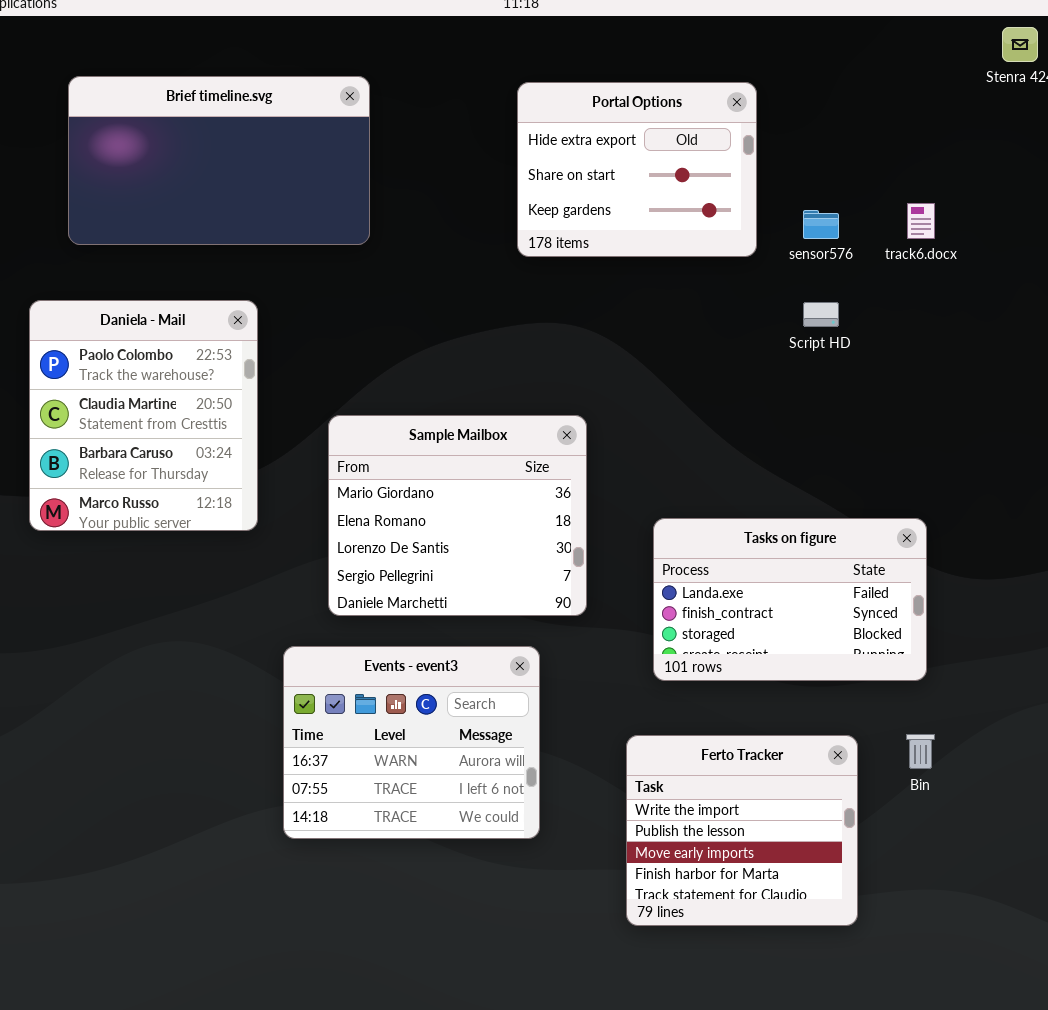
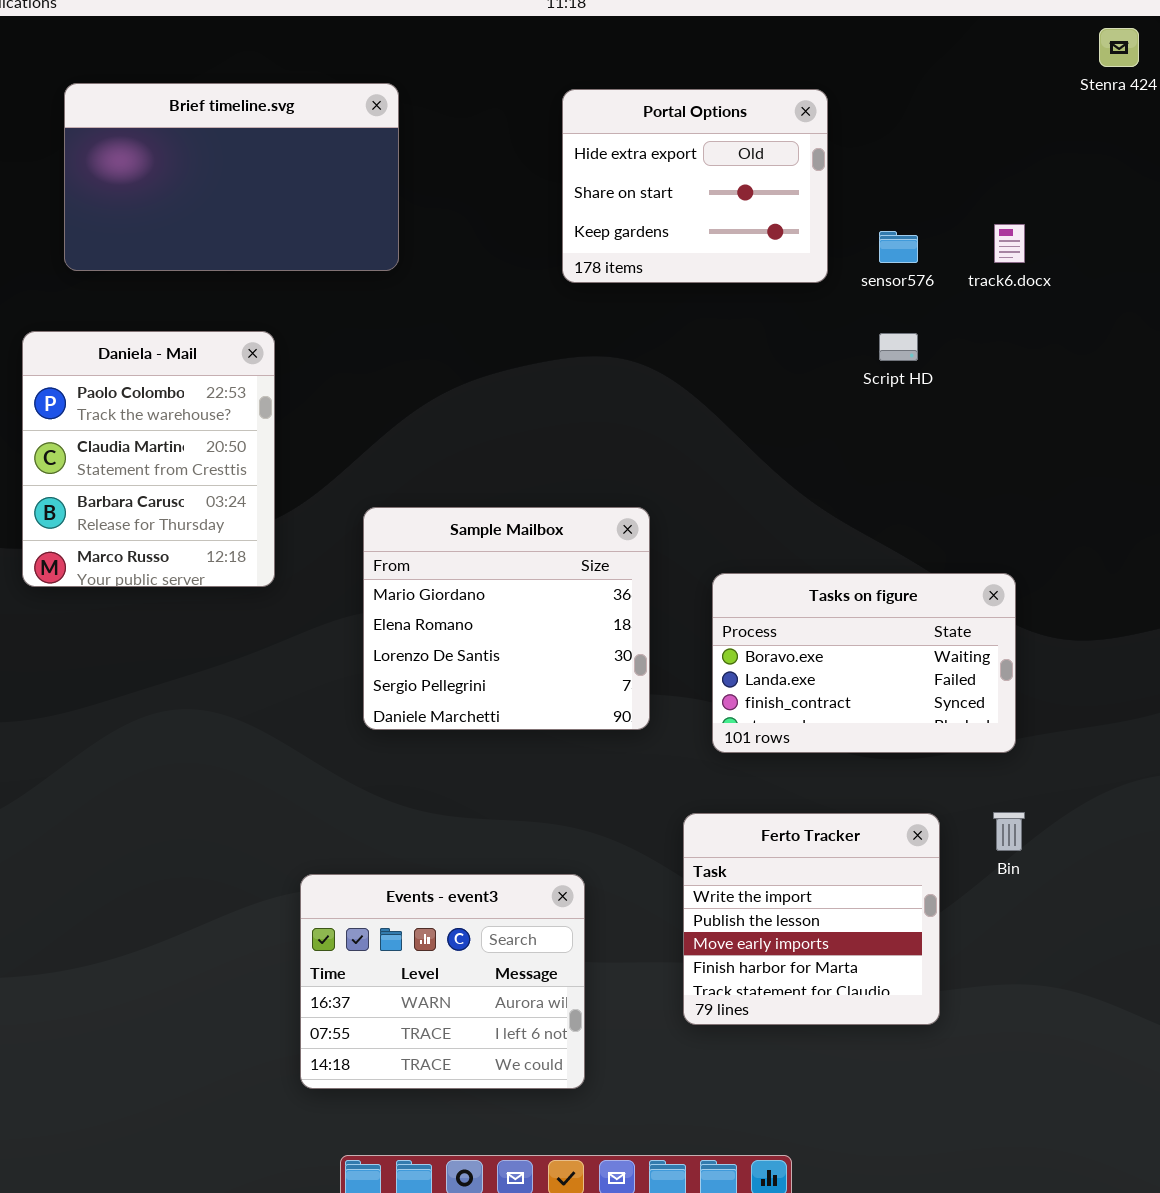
Sample Mailbox: [328,415,587,616] -> [363,507,650,730], moved
Tasks on figure: [653,518,927,681] -> [712,573,1016,753], scrolled up 1 row
Events - event3: [283,646,540,839] -> [300,874,585,1089], moved

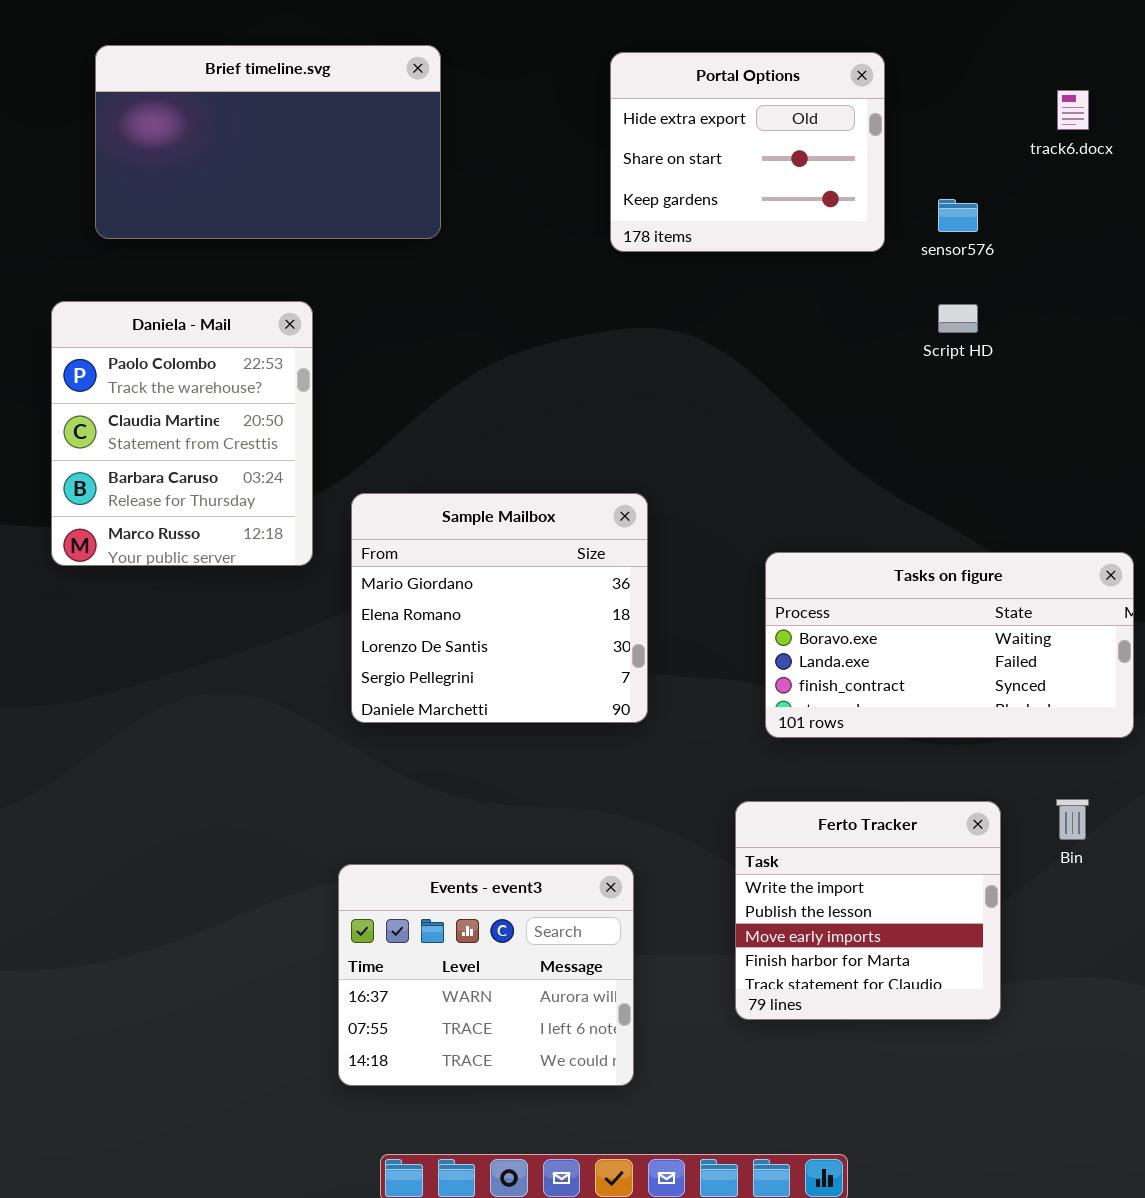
track6.docx: [994,224,1025,263] -> [1057,90,1089,130], moved
Sample Mailbox: [363,507,650,730] -> [351,493,648,723], moved
Tasks on figure: [712,573,1016,753] -> [765,552,1134,738], resized

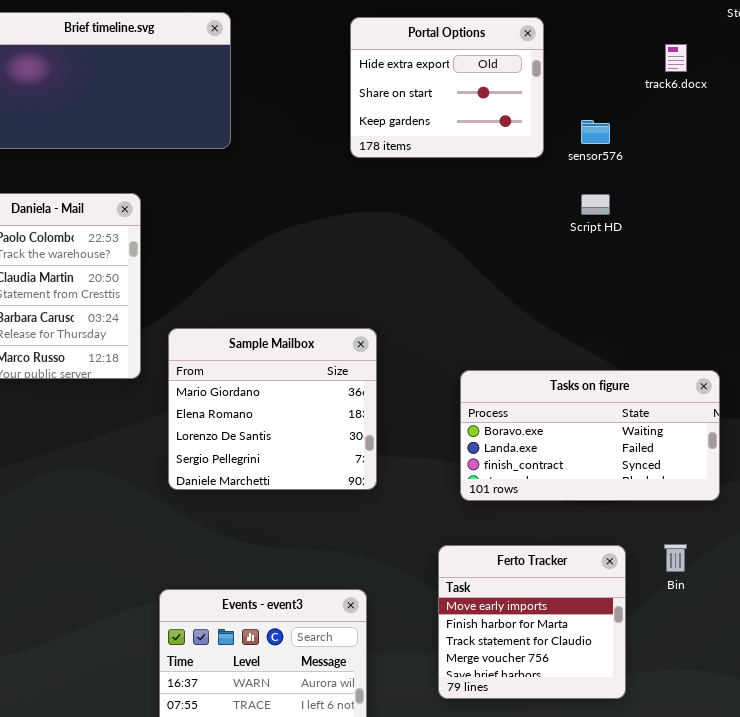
Ferto Tracker: [735,801,1001,1020] -> [438,545,626,699], scrolled down 2 rows

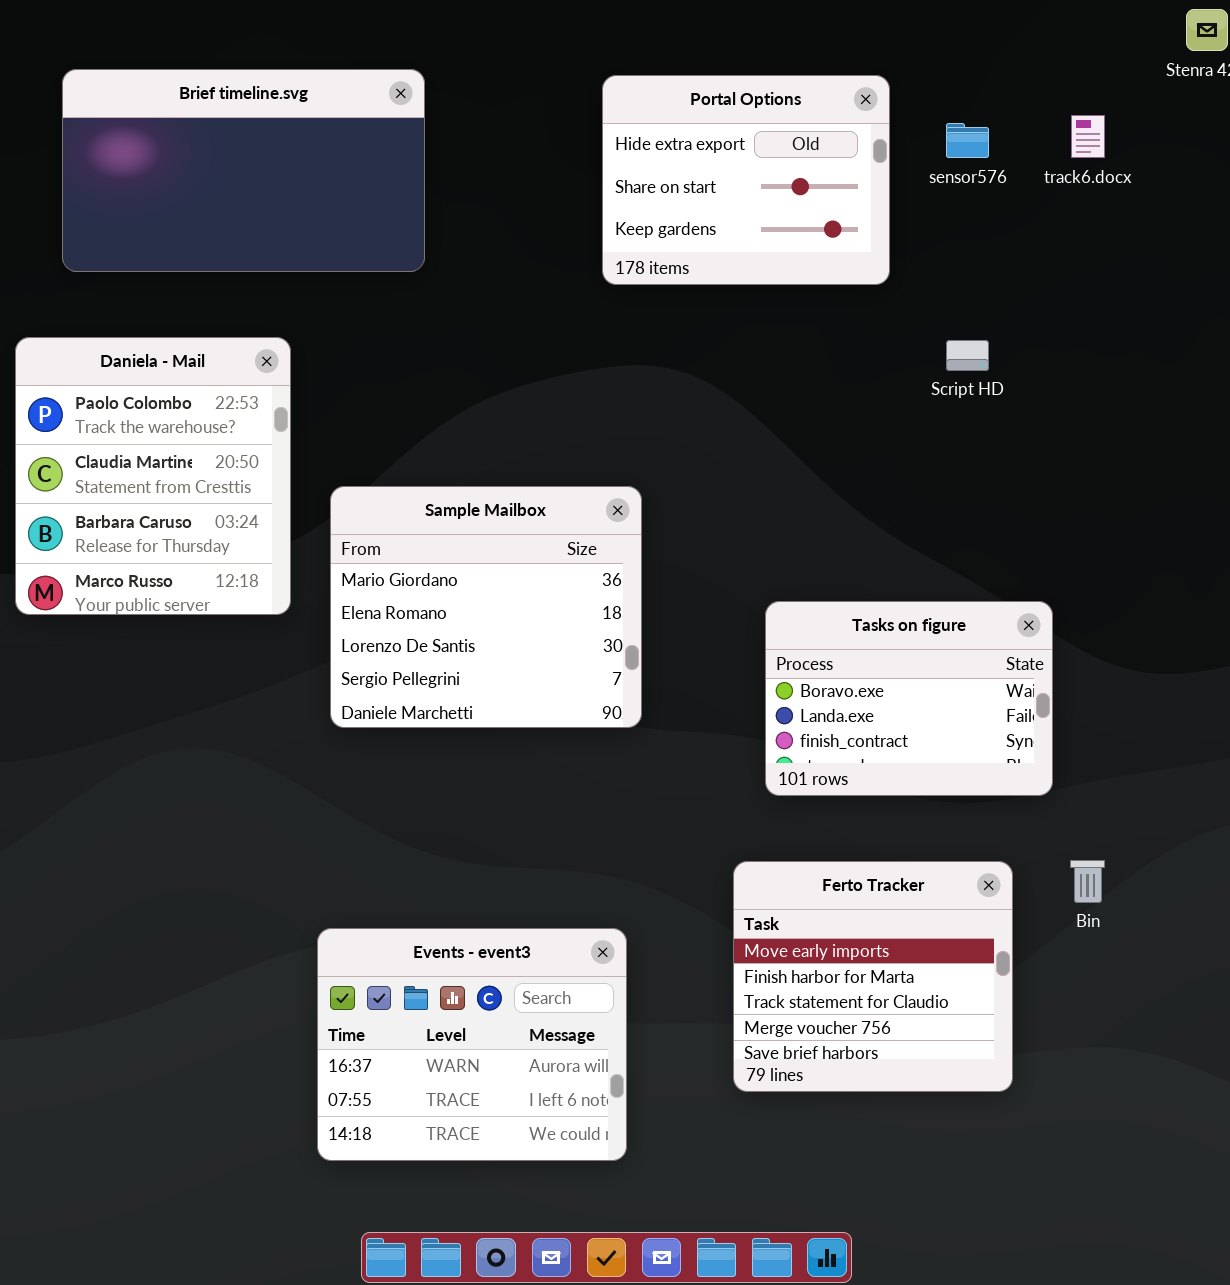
sensor576: [581,120,610,144] -> [946,123,989,158], moved
Sample Mailbox: [168,328,377,490] -> [330,486,642,728], moved
Tasks on figure: [460,370,720,501] -> [765,601,1053,796], resized

